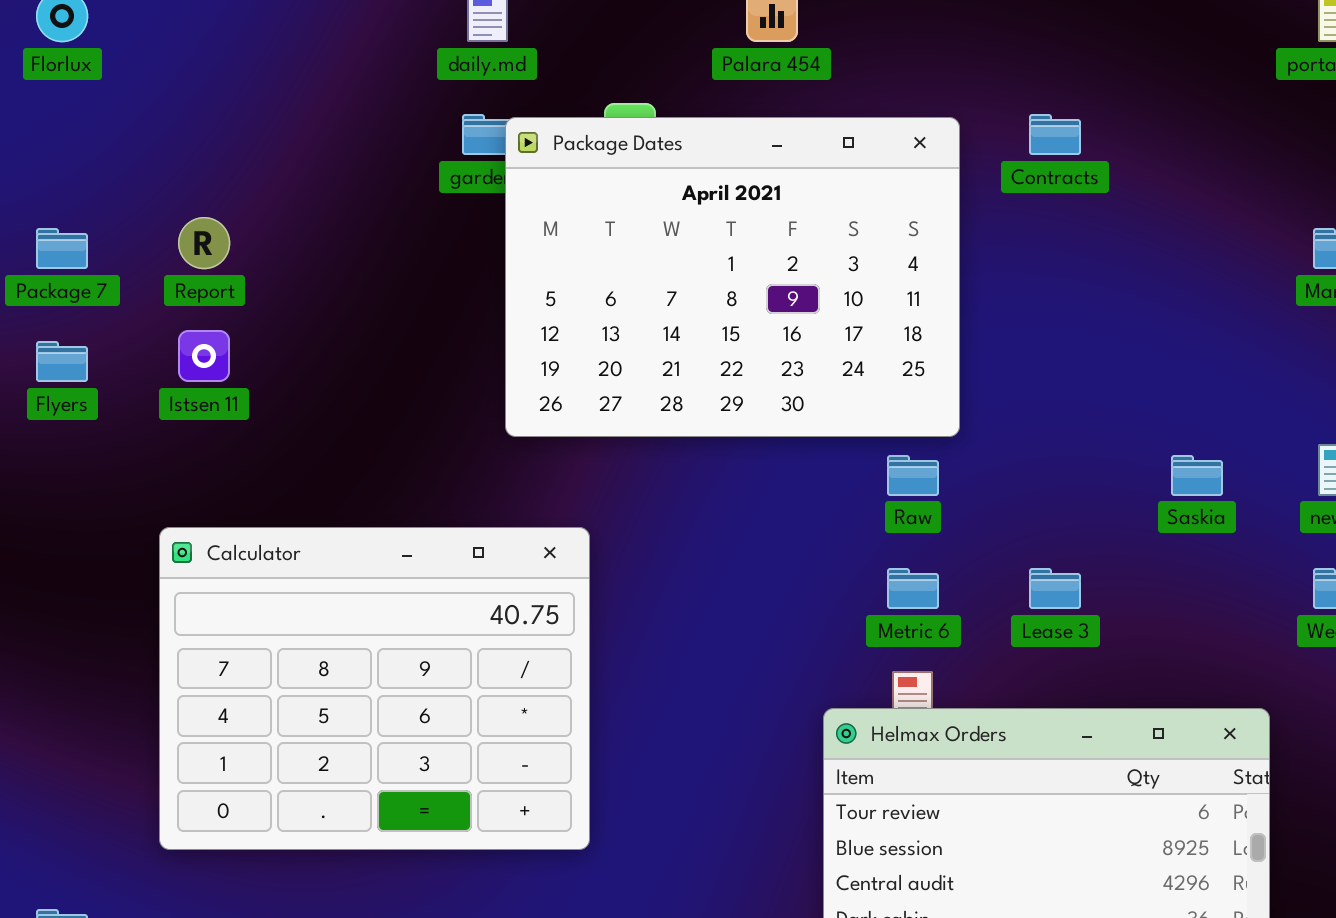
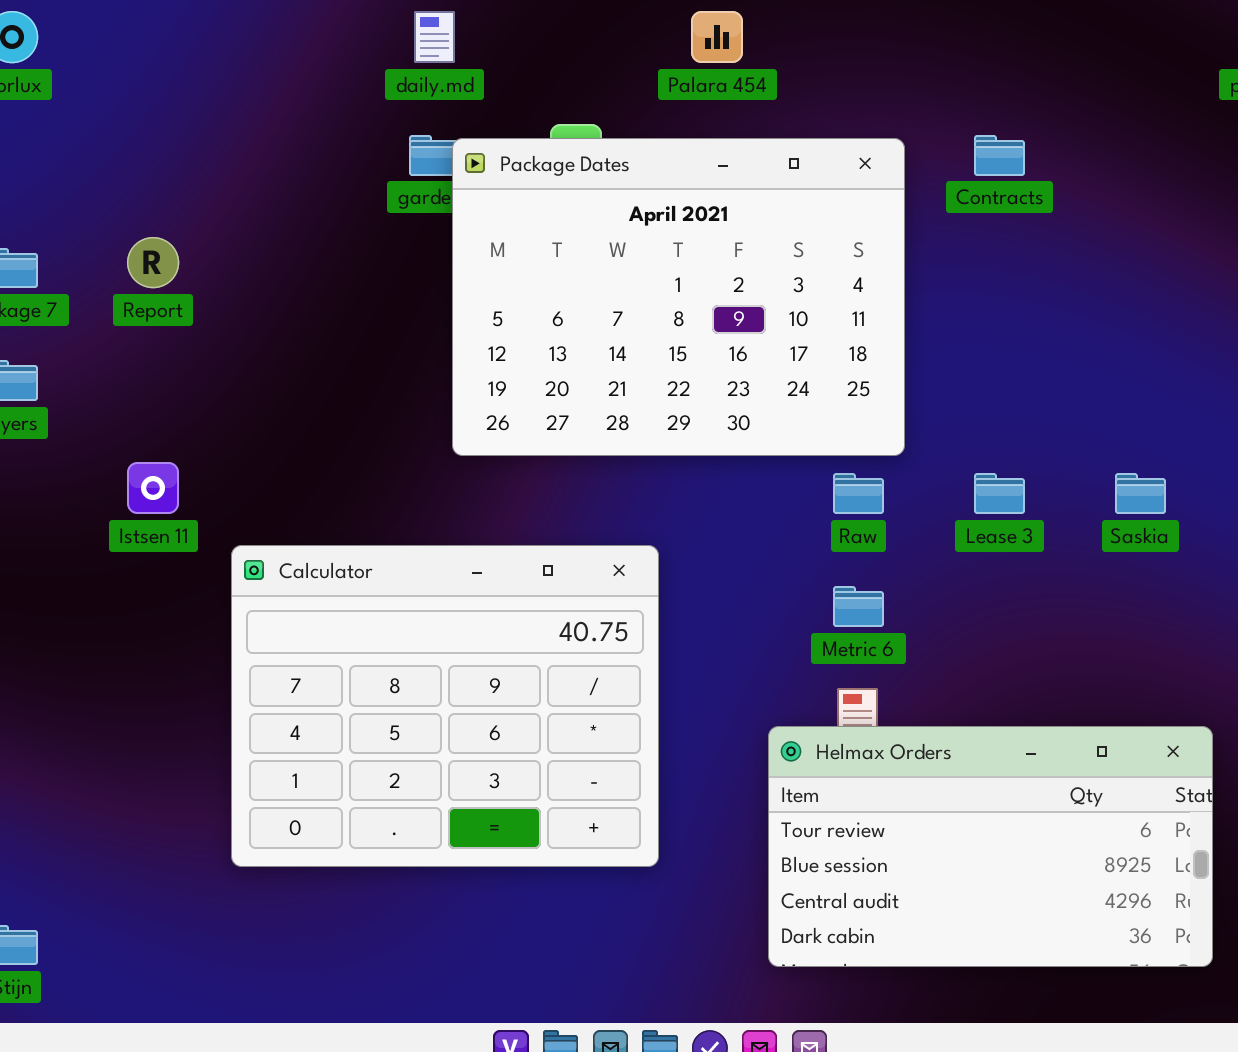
Istsen 11: [178,330,230,382] -> [127,462,179,514], moved
Calculator: [159,527,590,850] -> [231,545,659,867], moved
Lease 3: [1029,568,1081,609] -> [974,473,1025,514], moved

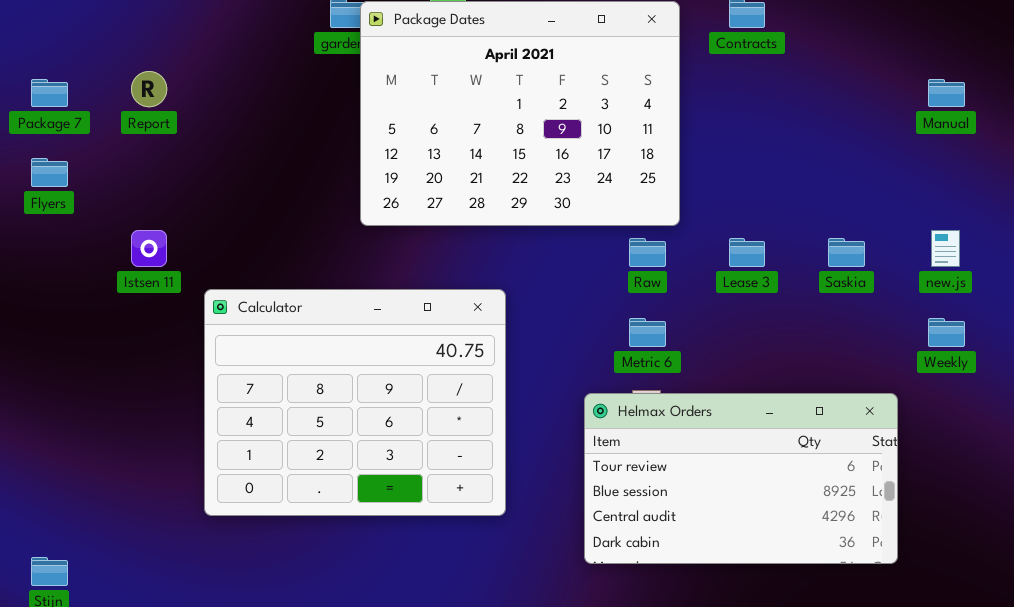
Helmax Orders: [768,726,1213,967] -> [584,393,898,564], moved

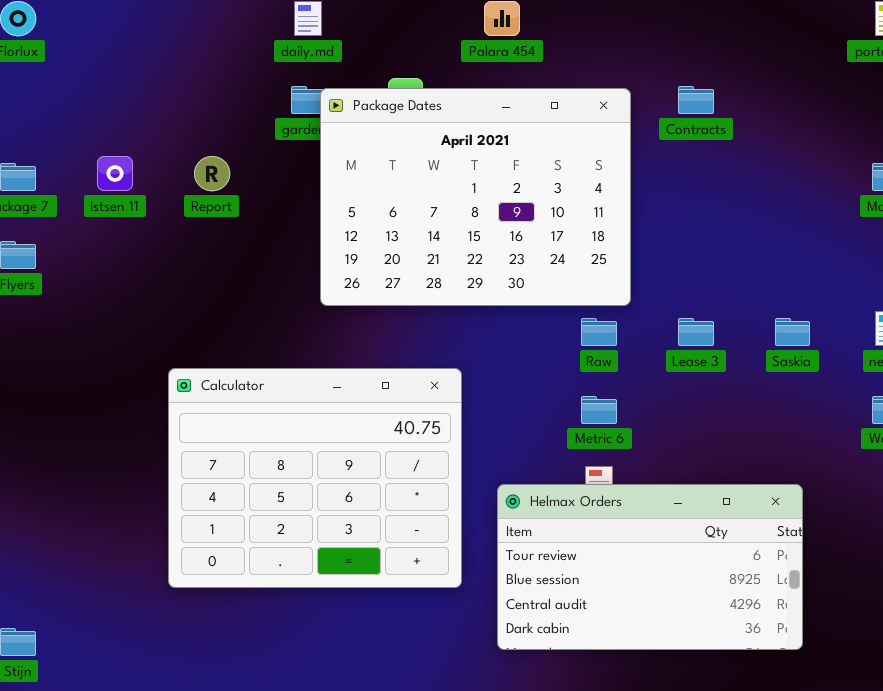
Report: [131,71,167,107] -> [194,156,230,191], moved
Istsen 11: [131,230,167,267] -> [97,156,133,191], moved
Helmax Orders: [584,393,898,564] -> [497,484,803,650], moved

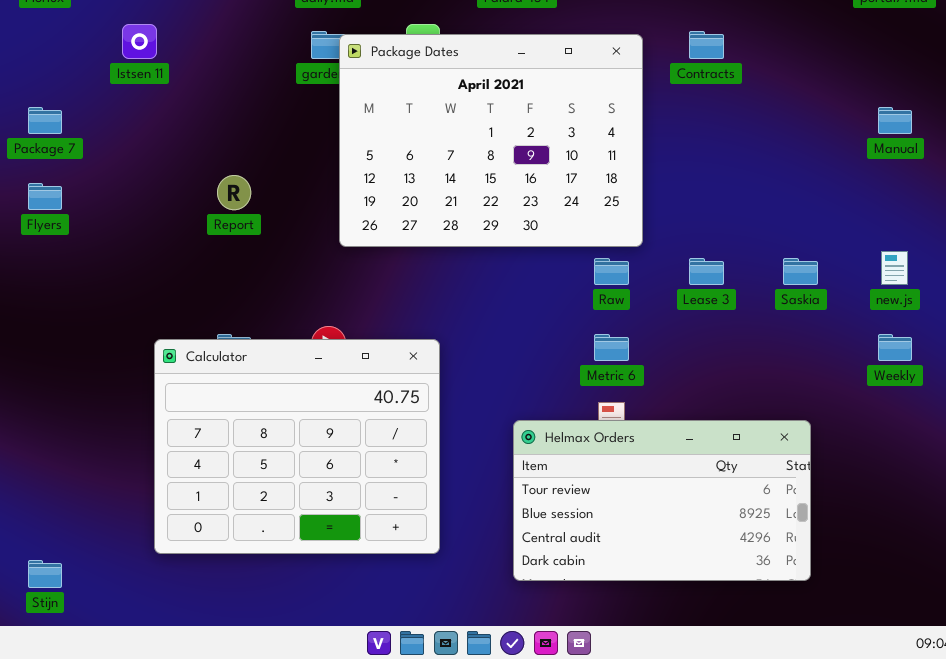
Istsen 11: [97,156,133,191] -> [122,24,157,59], moved
Report: [194,156,230,191] -> [217,175,251,210], moved
Calculator: [168,368,462,588] -> [154,339,440,554], moved

